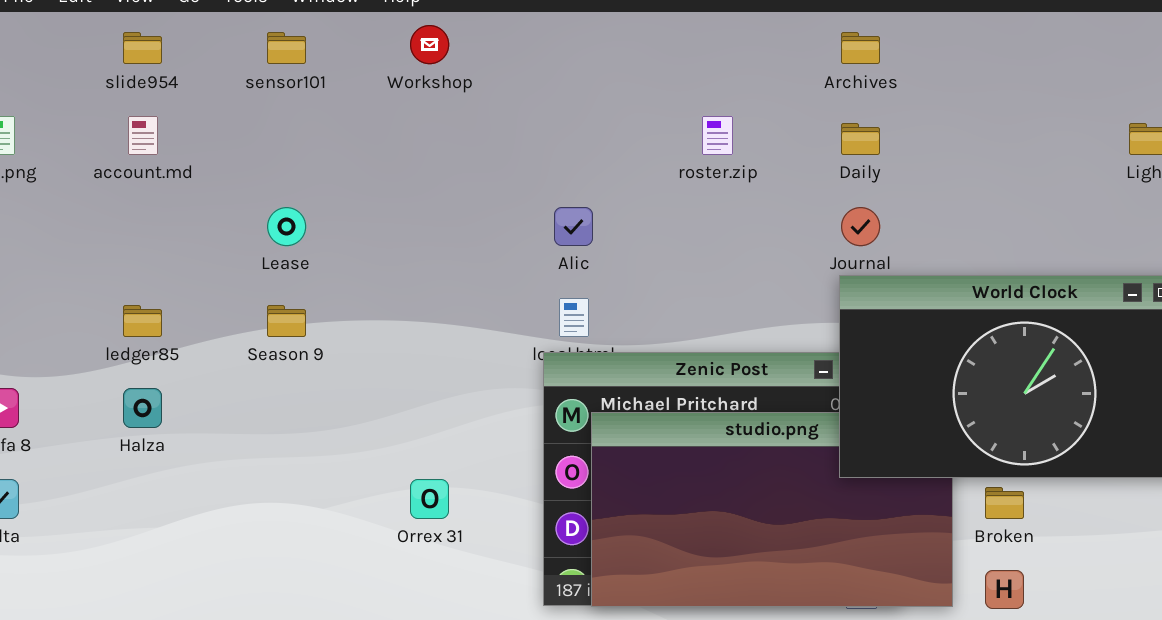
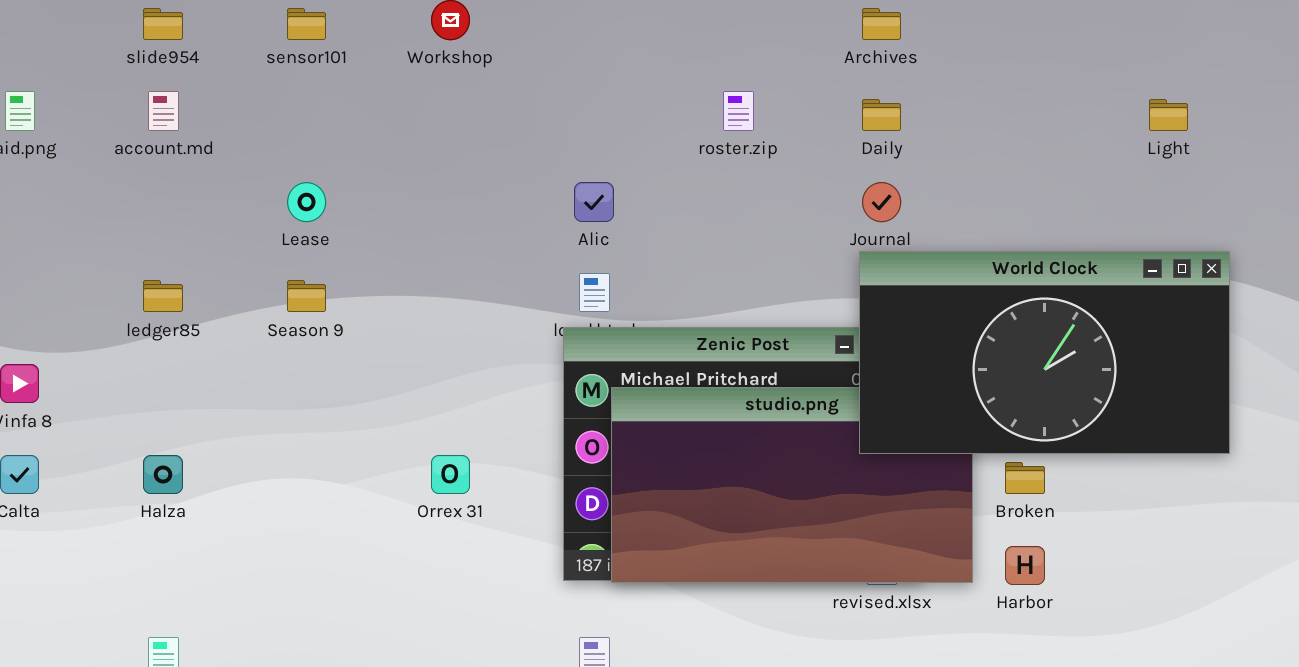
Halza: [123,388,162,428] -> [143,455,183,494], moved

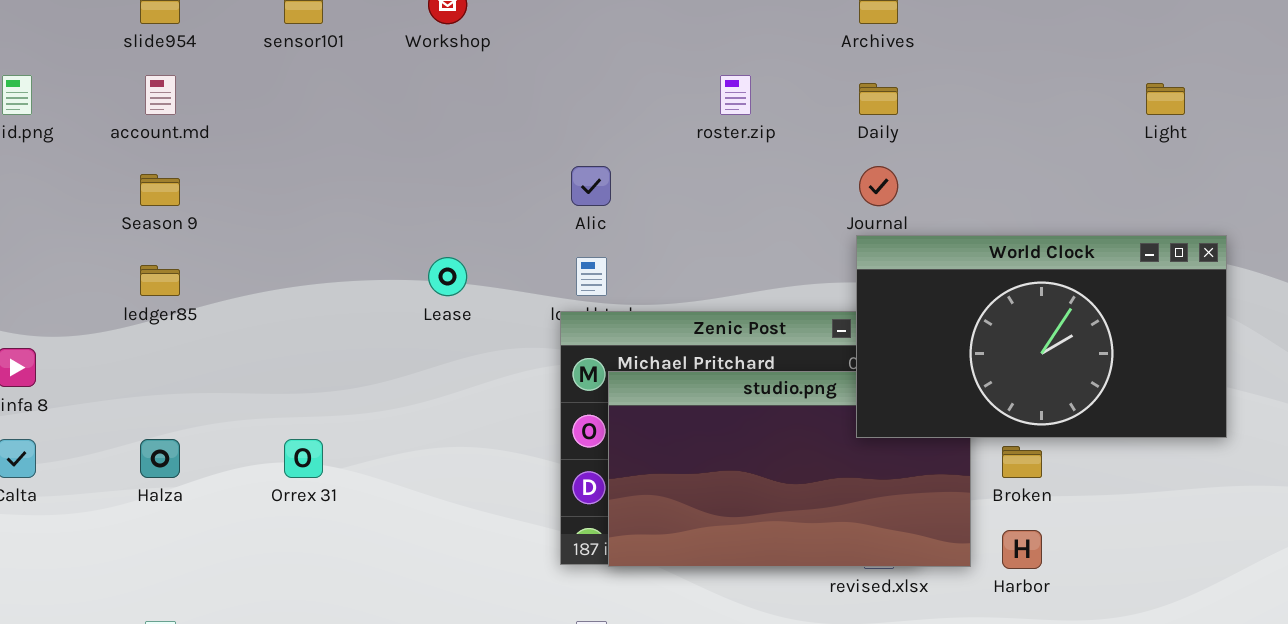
Lease: [287,182,326,222] -> [428,257,467,296], moved
Season 9: [287,280,326,312] -> [140,174,180,206], moved
Orrex 31: [431,455,470,494] -> [284,439,323,478], moved

